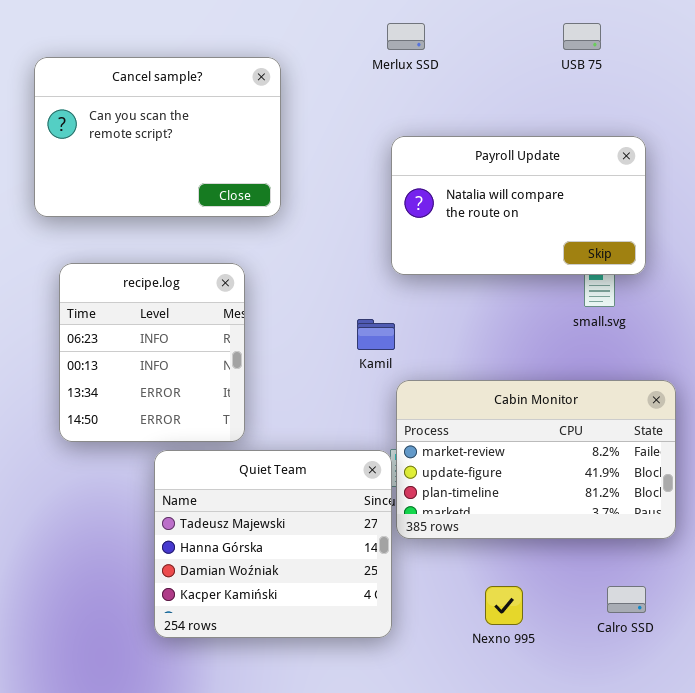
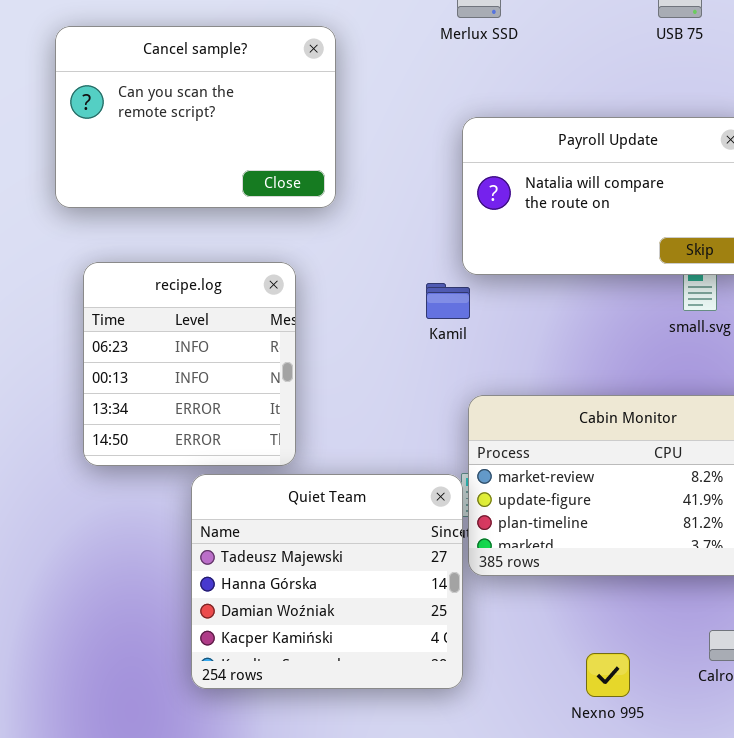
Kamil: [357,319,395,350] -> [426,283,470,319], moved
Nexno 995: [485,586,523,625] -> [586,653,630,697], moved

